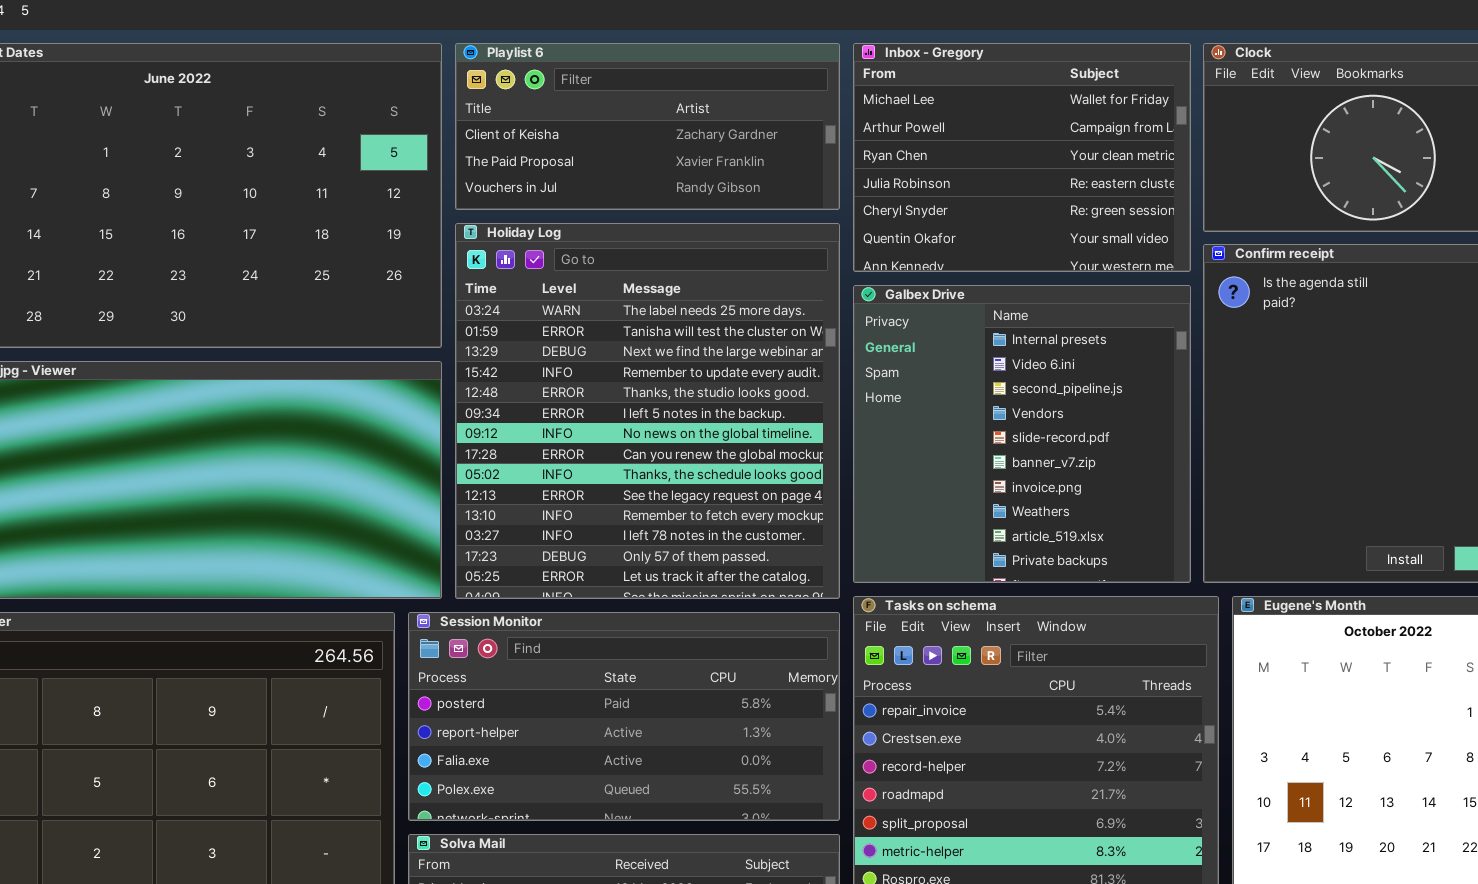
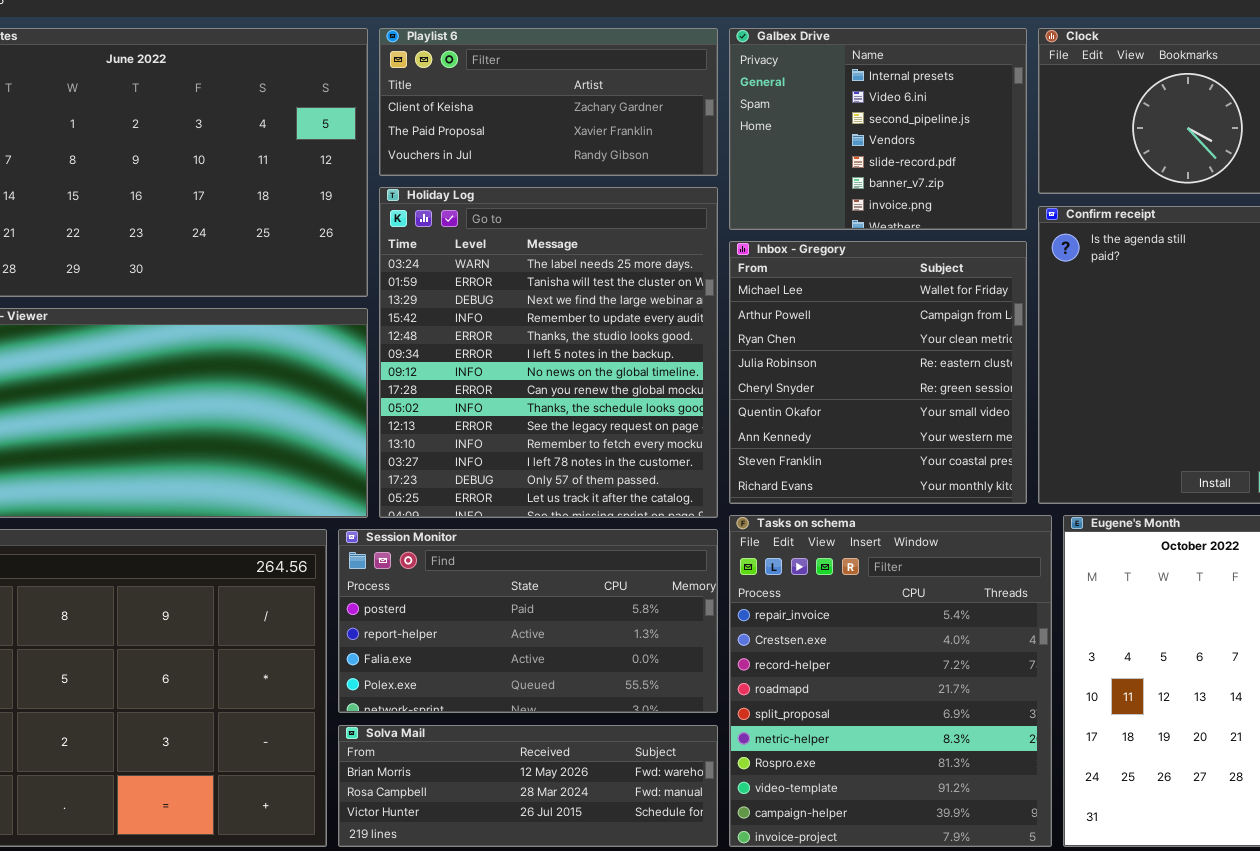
Inbox - Gregory: [853,43,1191,272] -> [729,241,1027,504], moved, resized
Galbex Drive: [853,285,1191,583] -> [729,28,1027,230], moved, resized

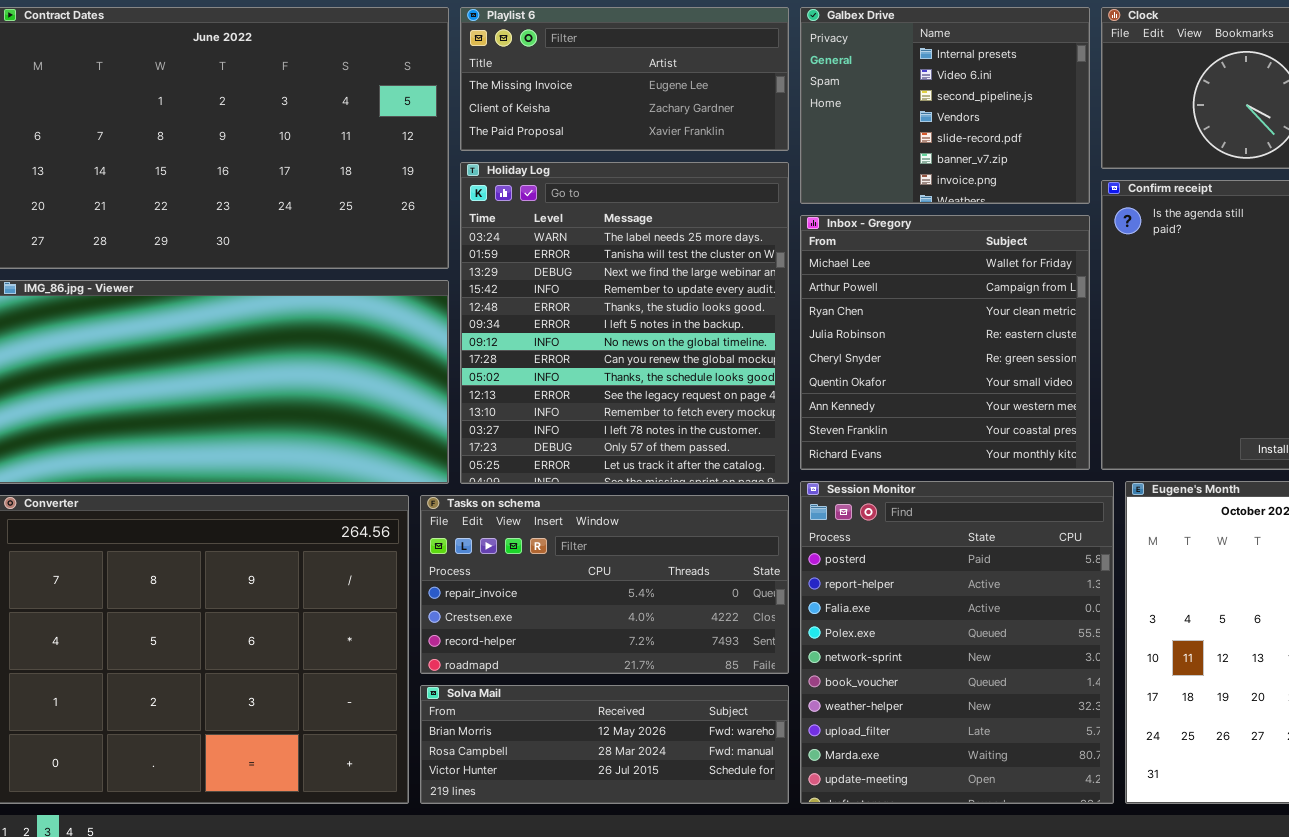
Playlist 6: [379,28,718,176] -> [460,7,789,151], scrolled up 1 row
Tasks on schema: [729,515,1052,847] -> [420,495,789,674], moved, resized
Session Monitor: [338,529,718,713] -> [800,481,1114,804], moved, resized

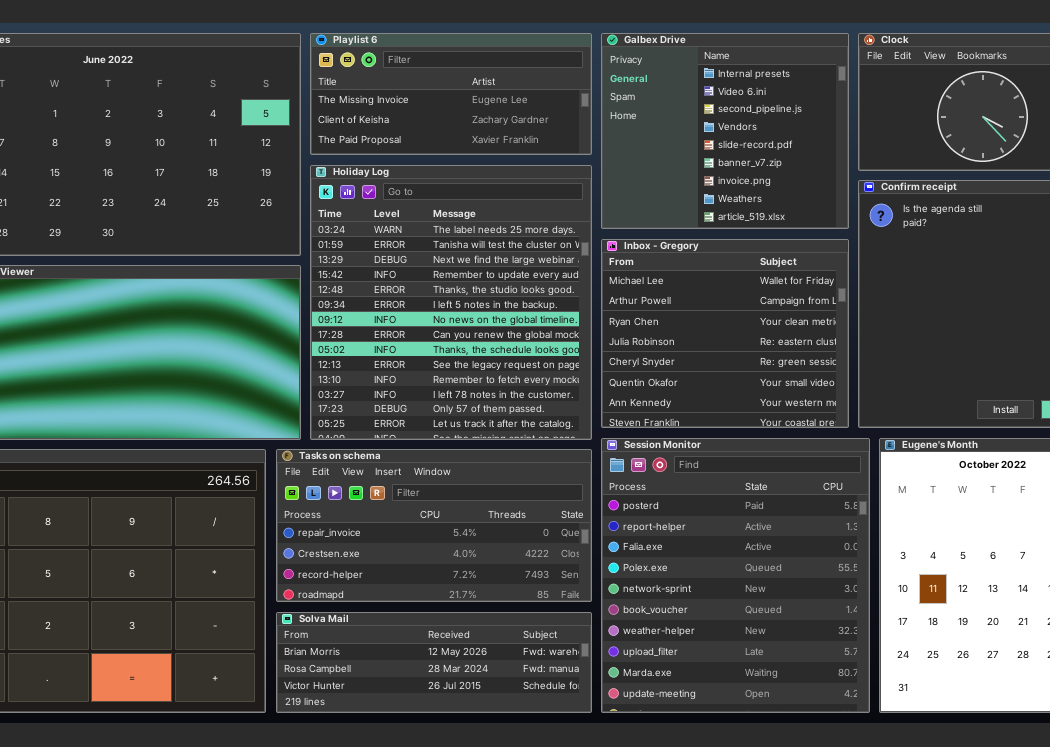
Galbex Drive: [800,7,1090,204] -> [601,33,849,229], resized
Inbox - Gregory: [800,215,1090,470] -> [601,239,849,428], resized

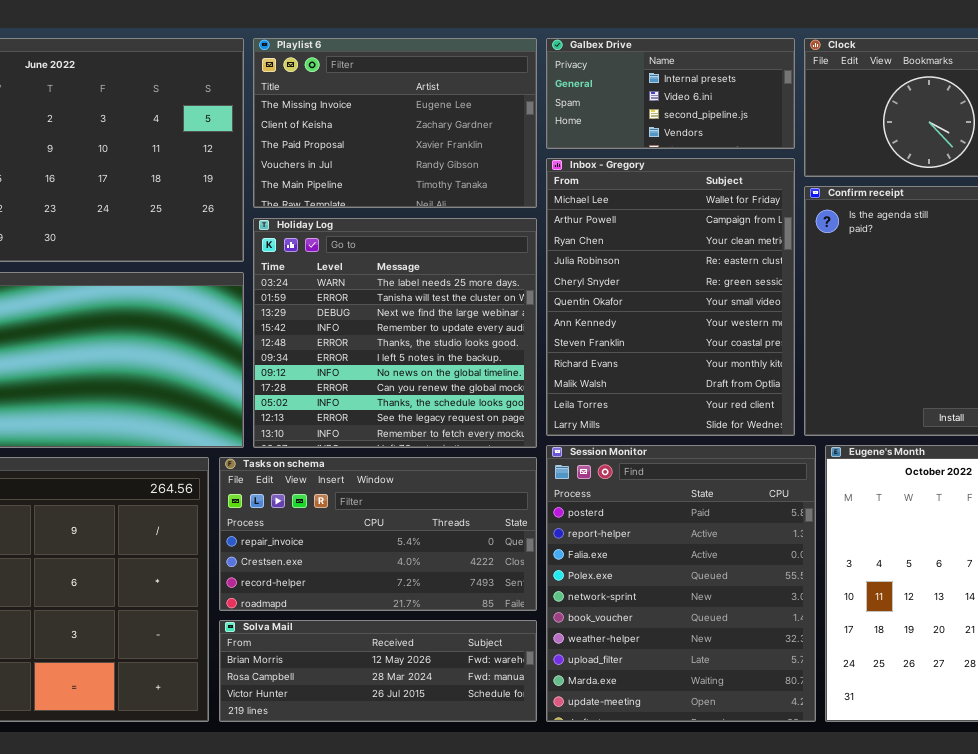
Playlist 6: [310,33,592,155] -> [253,38,537,208], resized
Galbex Drive: [601,33,849,229] -> [546,38,795,149], resized
Holiday Log: [310,165,592,440] -> [253,218,537,448], resized
Inbox - Gregory: [601,239,849,428] -> [546,158,795,436], resized

